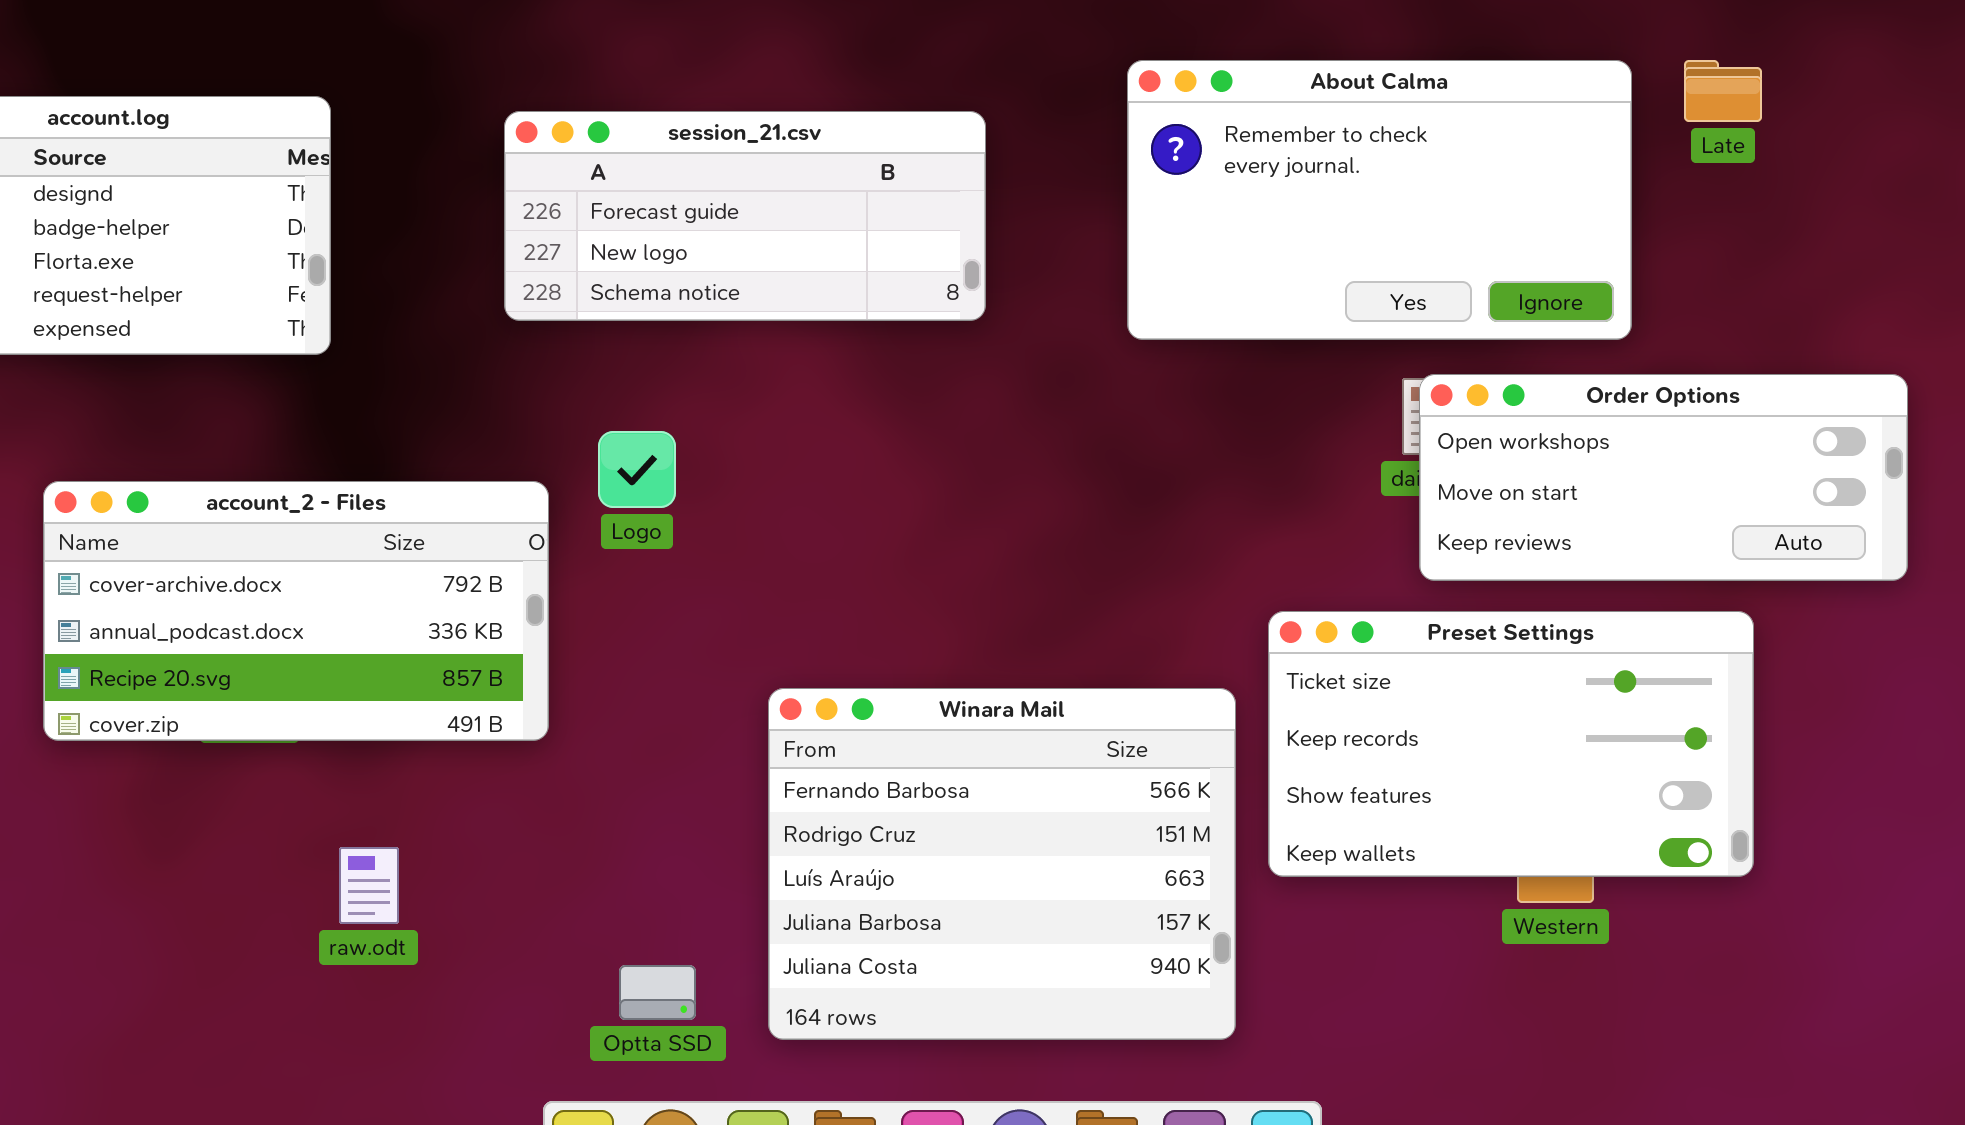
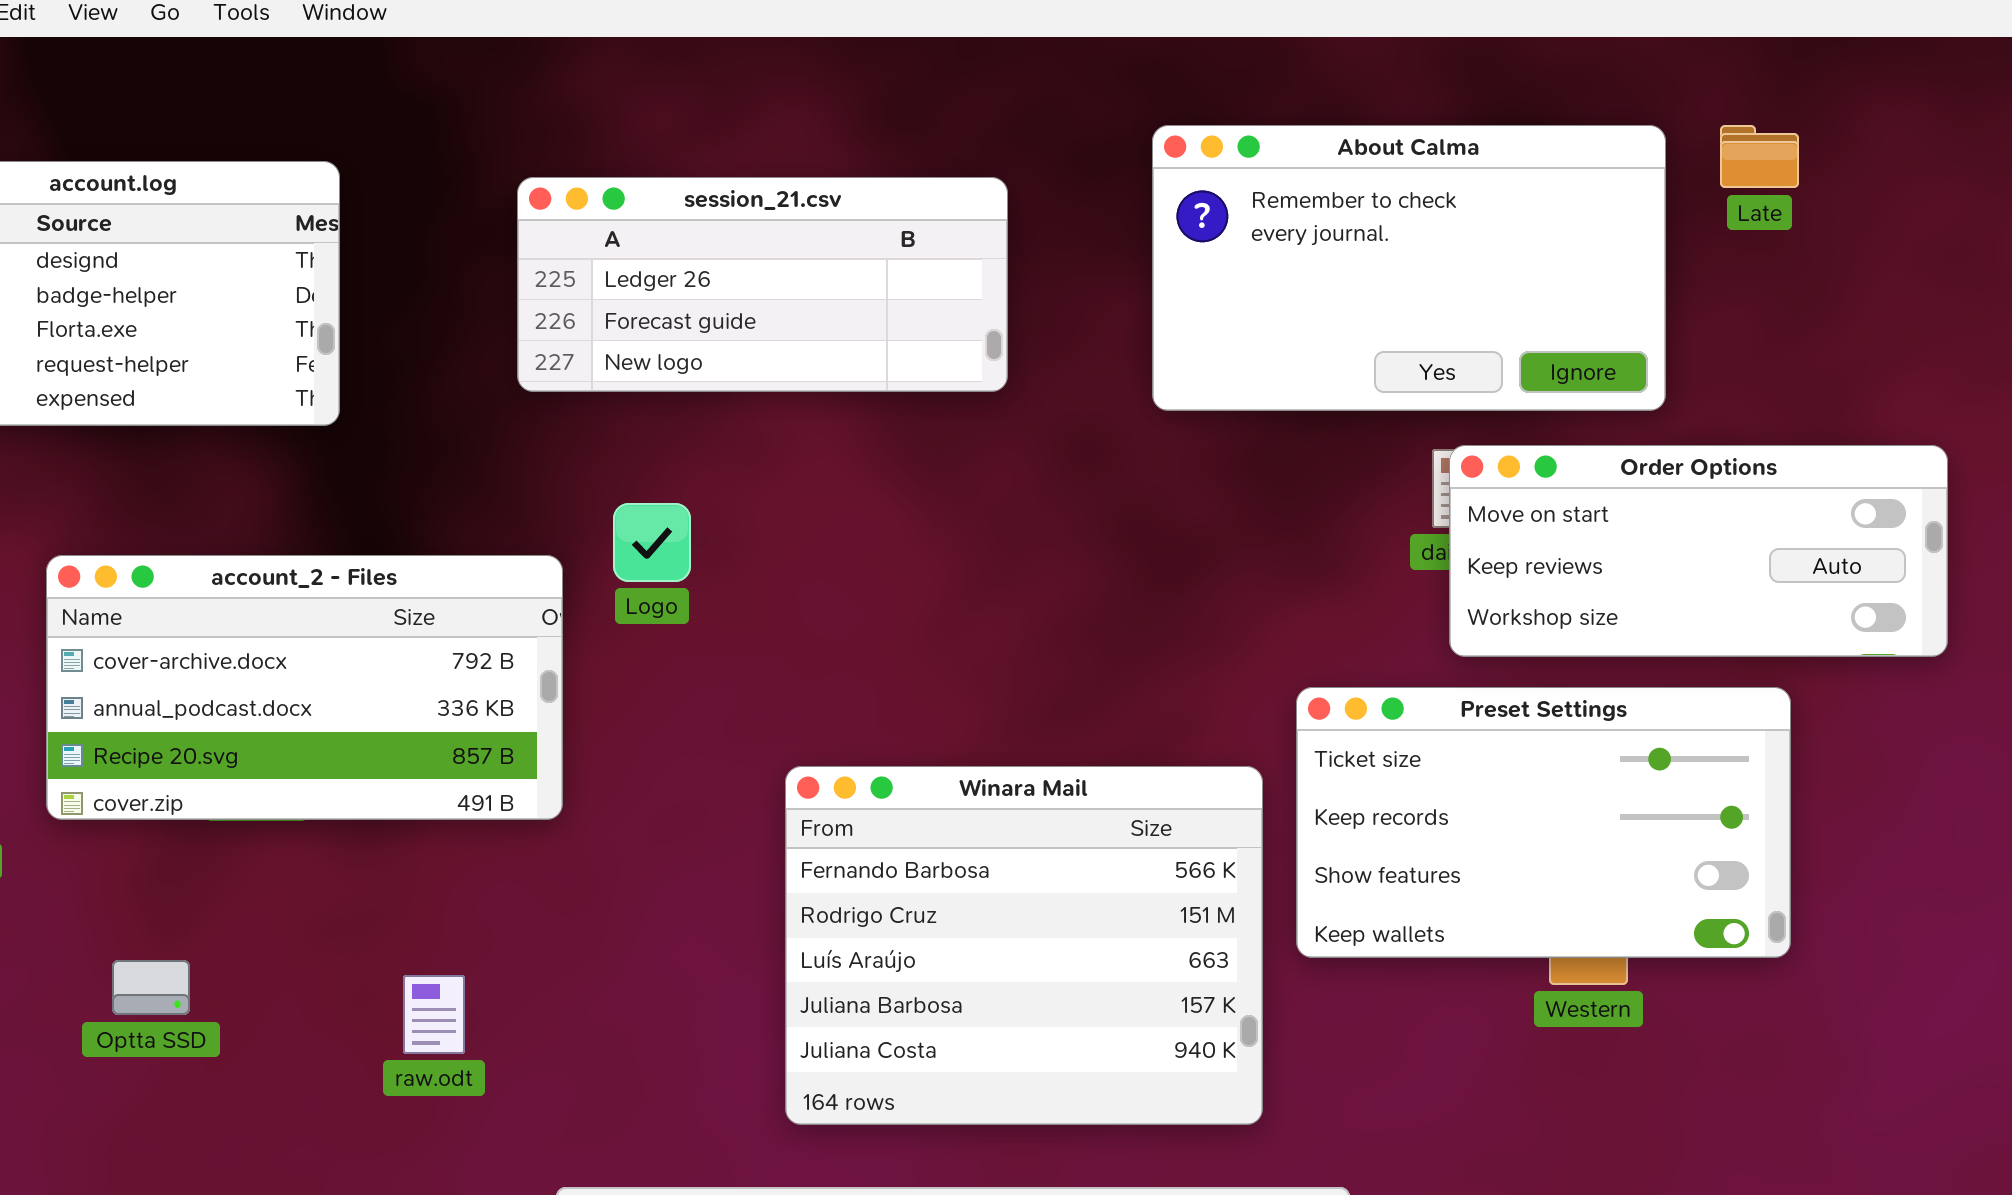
session_21.csv: [504,111,986,321] -> [517,177,1008,392], scrolled up 1 row
Order Options: [1419,374,1908,581] -> [1449,445,1948,657], scrolled down 1 row
raw.odt: [339,847,399,924] -> [403,975,465,1054], moved
Optta SSD: [619,965,696,1020] -> [112,960,190,1015], moved

